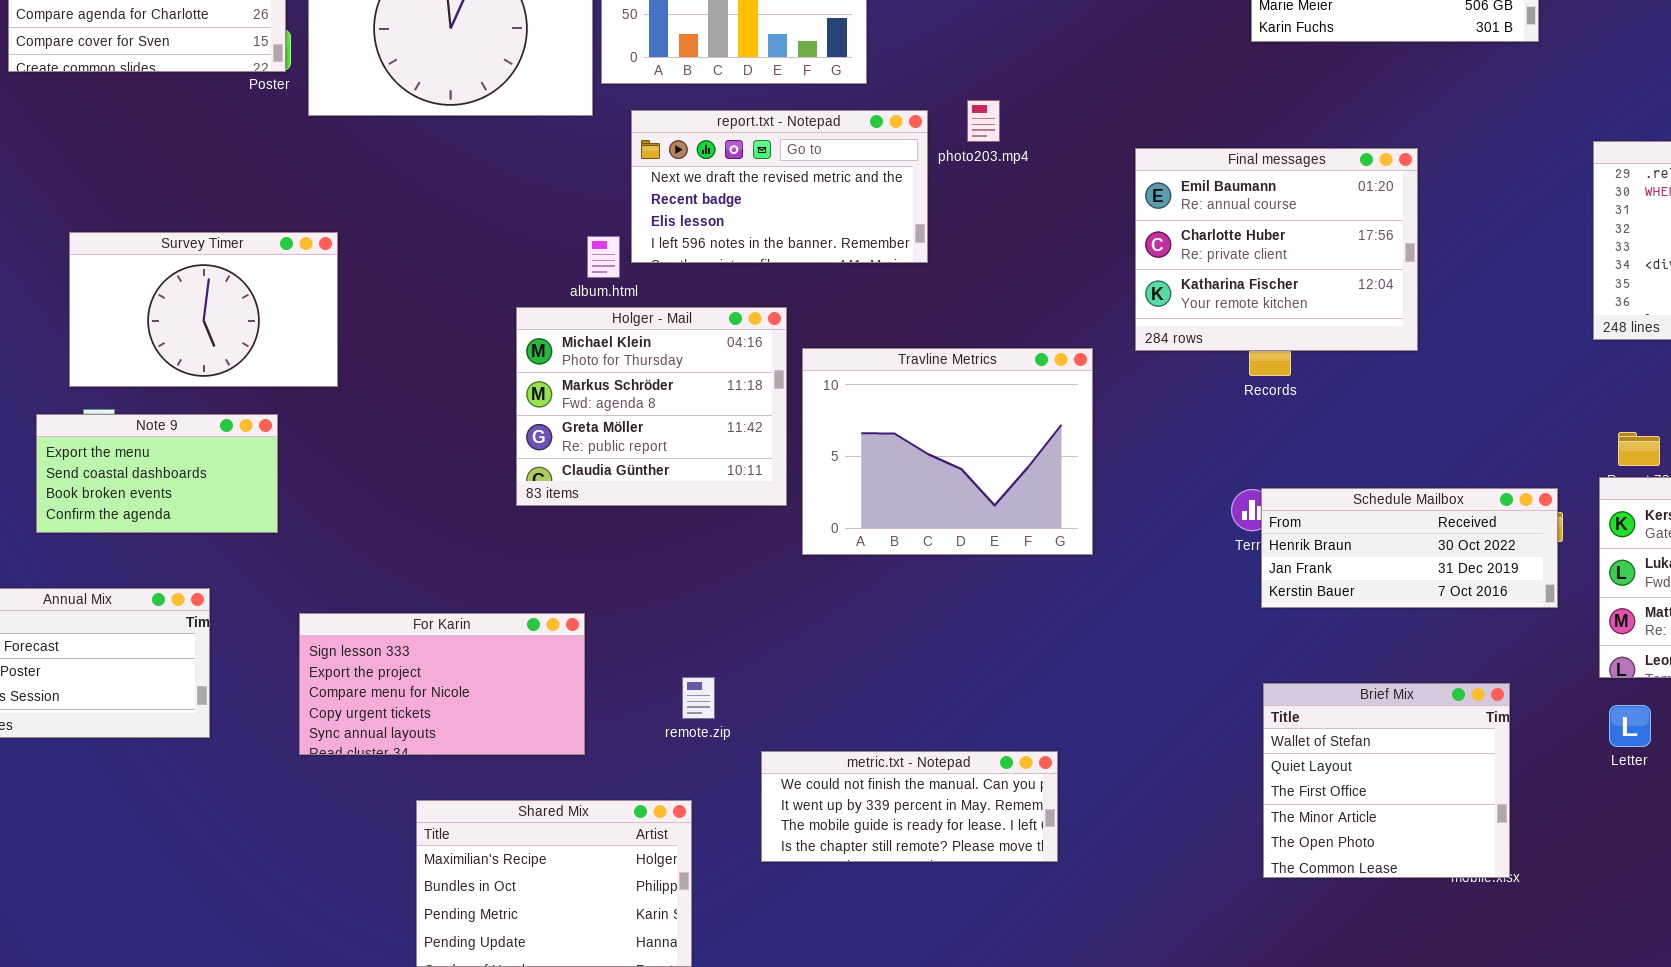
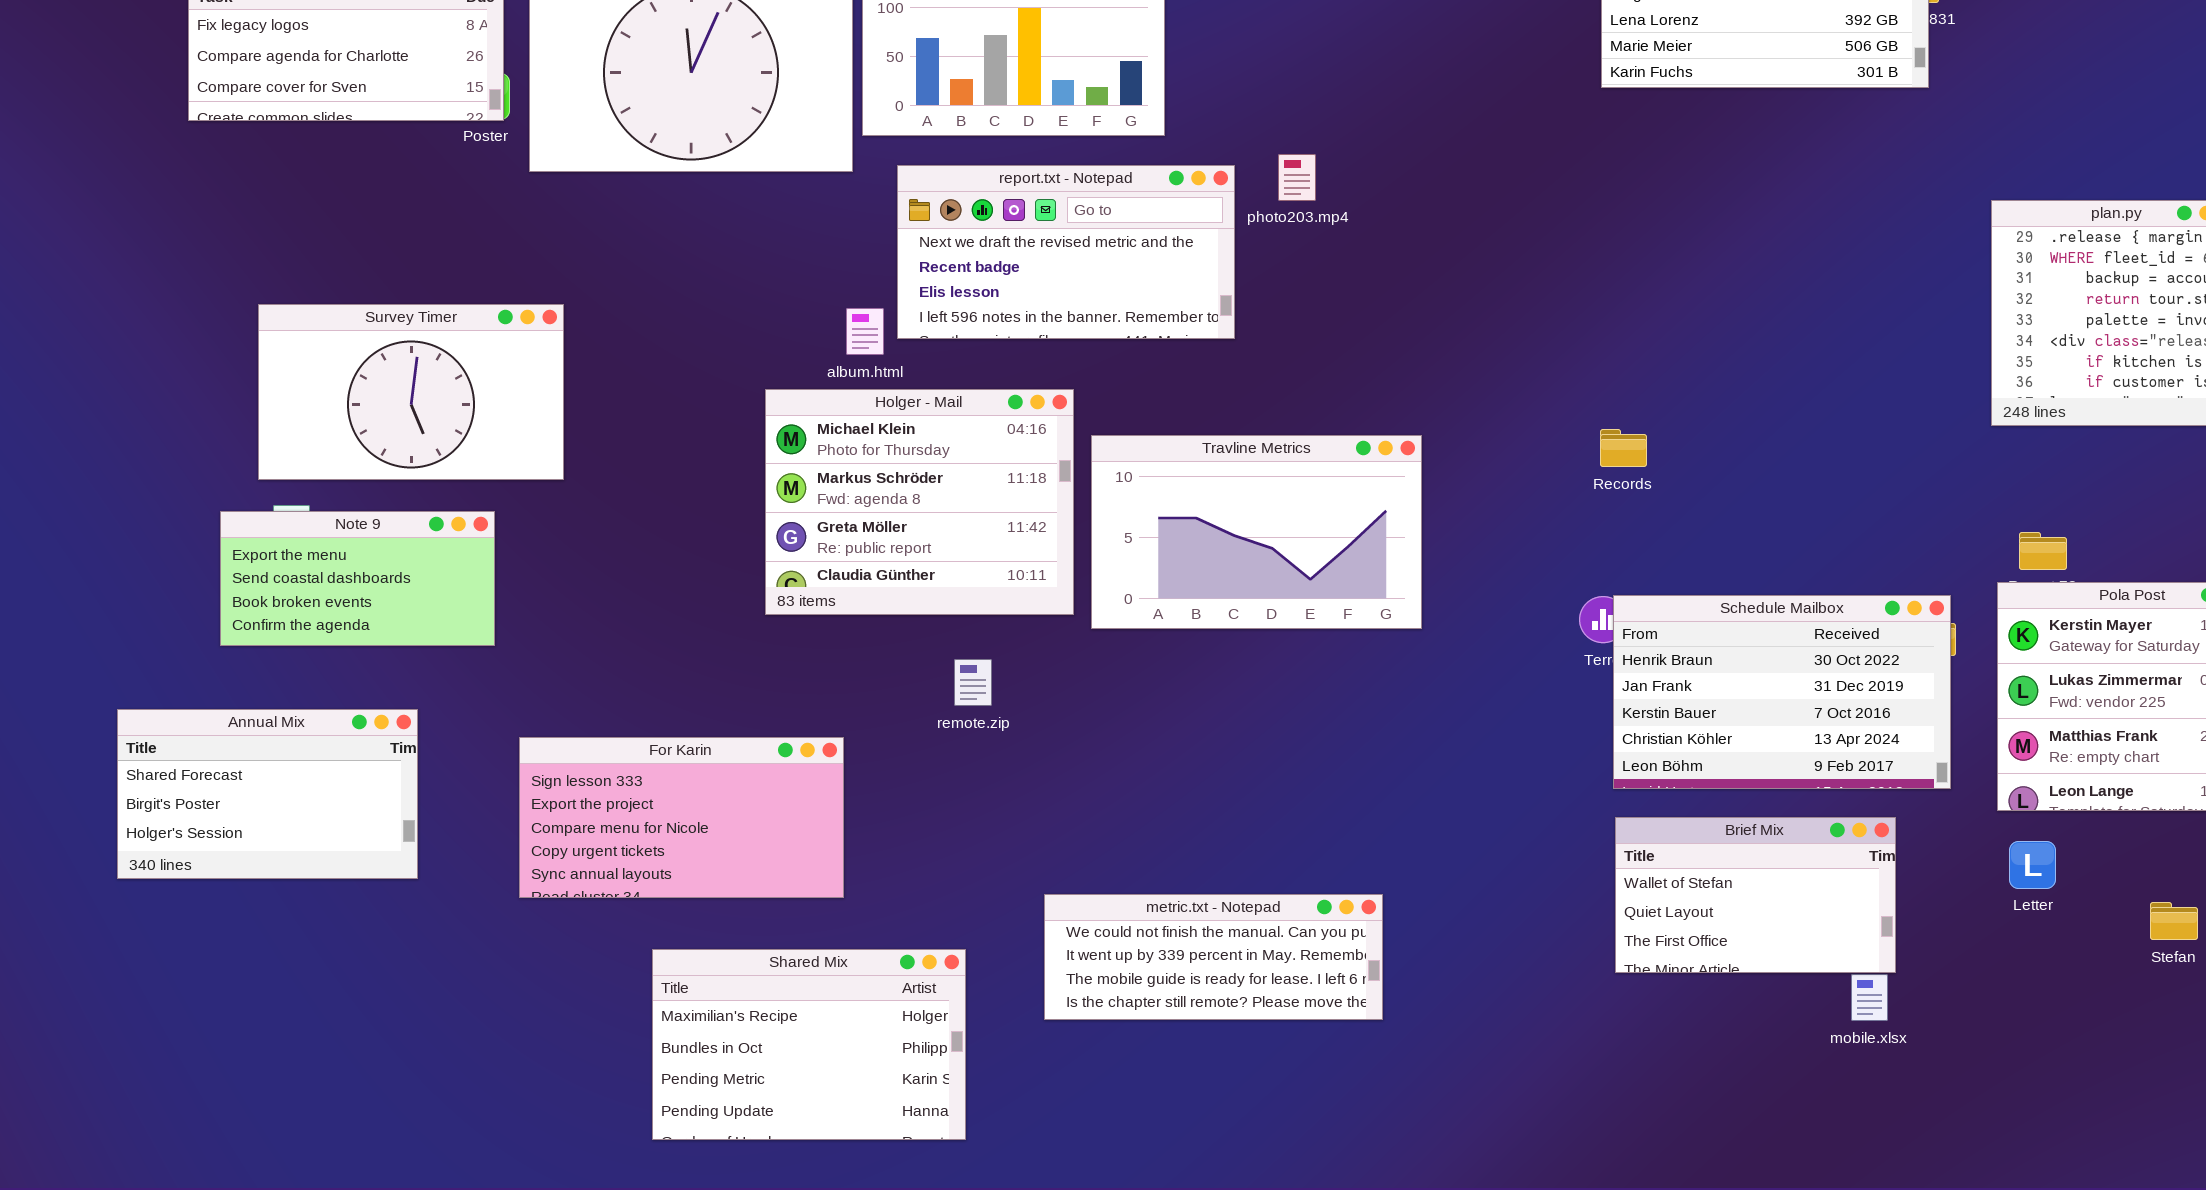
Final messages: [1135,148,1418,351] -> none, closed
Travline Metrics: [802,348,1093,555] -> [1091,435,1422,629], resized
Schedule Mailbox: [1261,488,1558,608] -> [1613,595,1951,789], resized
remote.zip: [682,677,715,719] -> [954,659,992,706], moved
Brief Mix: [1263,683,1510,878] -> [1615,817,1896,973], resized

